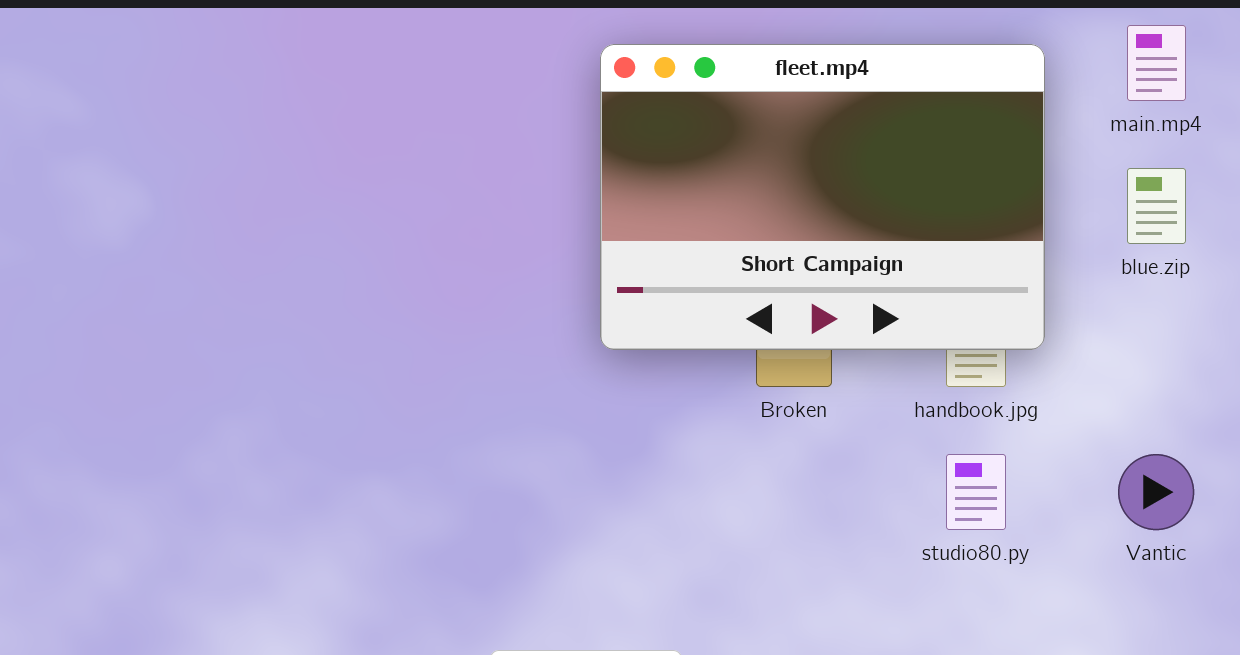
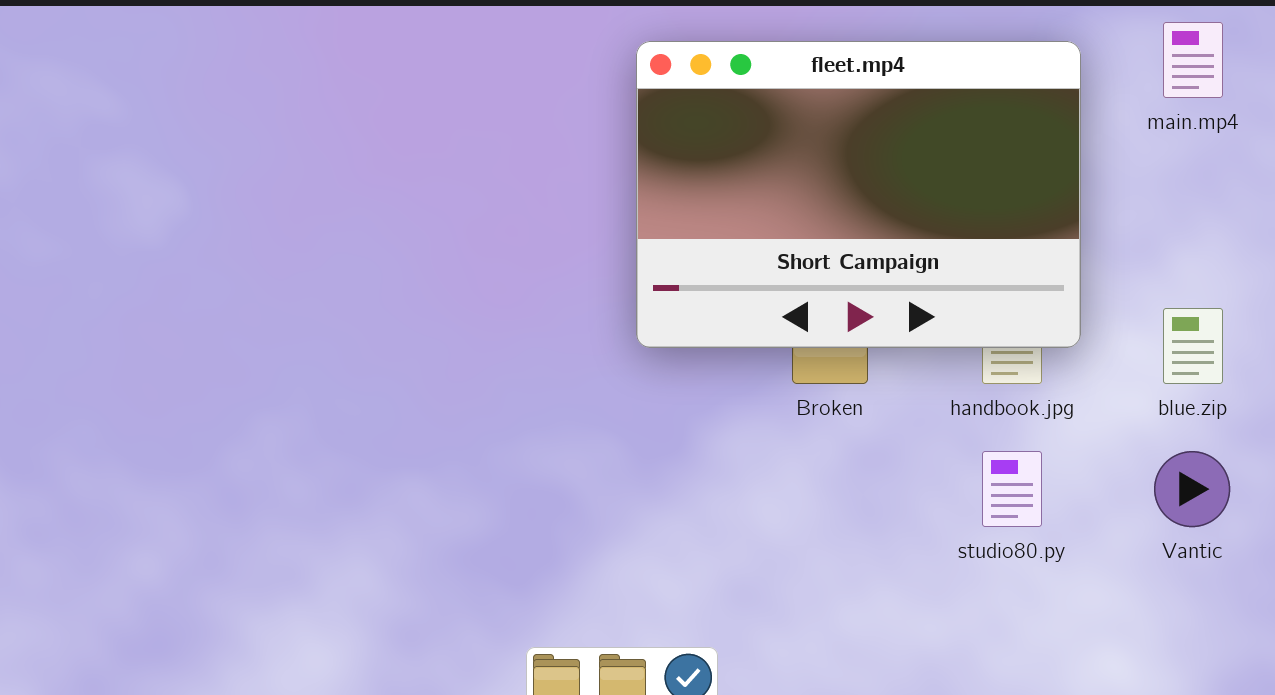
blue.zip: [1127,168,1186,244] -> [1163,308,1223,384], moved

